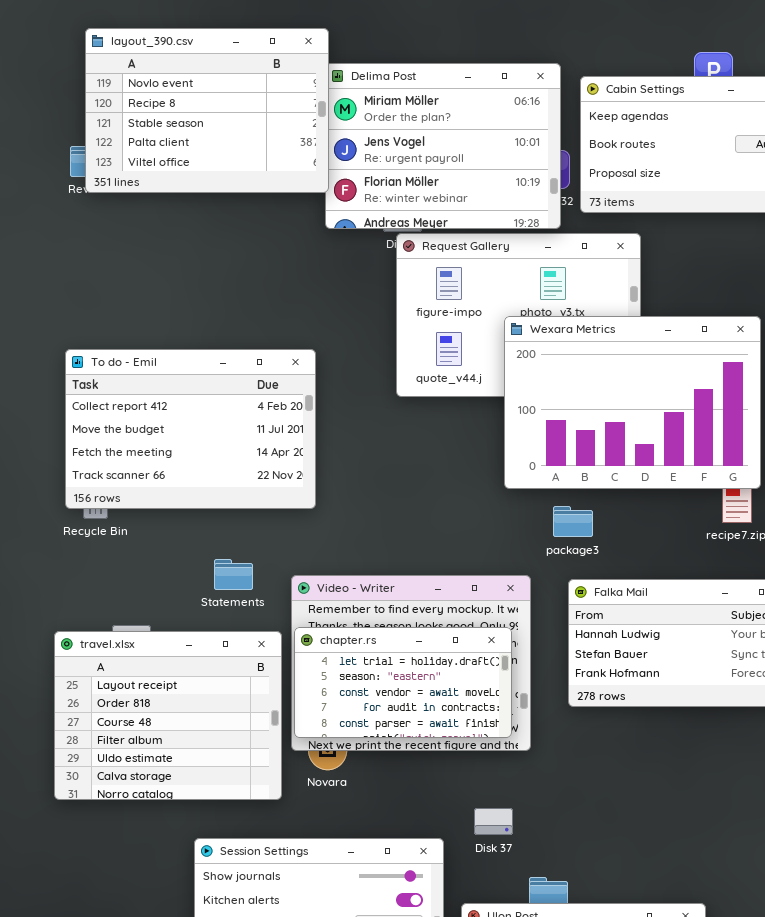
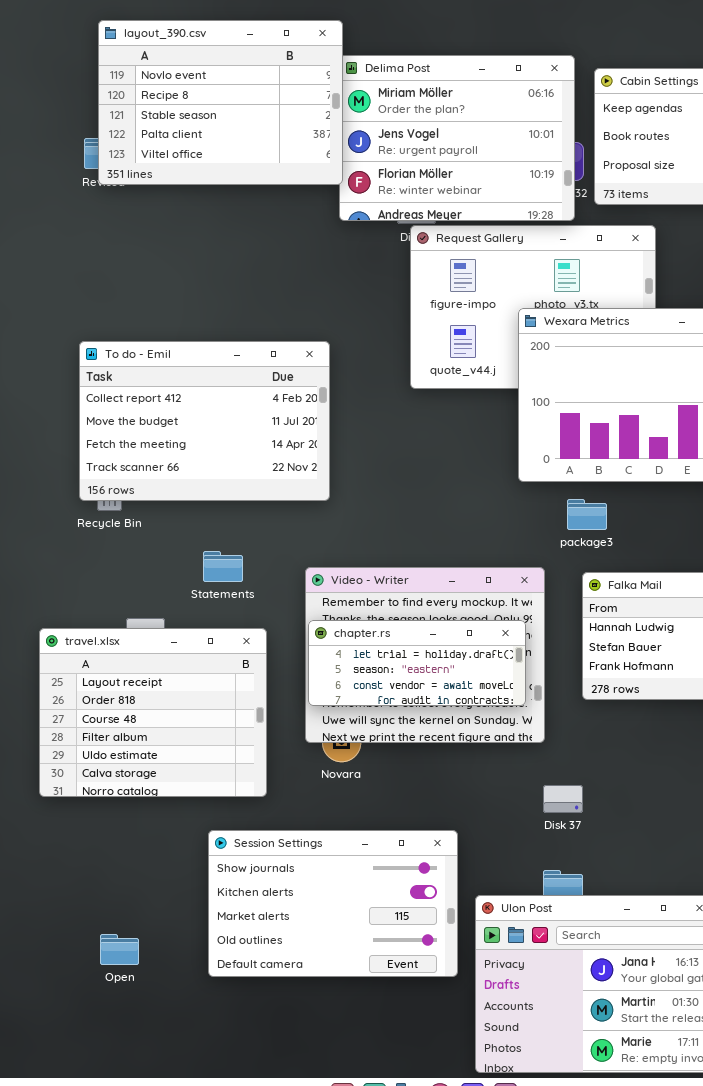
Statements: [214,559,253,590] -> [203,551,243,582], moved
chapter.rs: [294,627,512,738] -> [308,620,526,706], resized
travel.xlsx: [54,631,282,800] -> [39,628,267,797], moved
Disk 37: [474,808,513,835] -> [543,785,583,813], moved

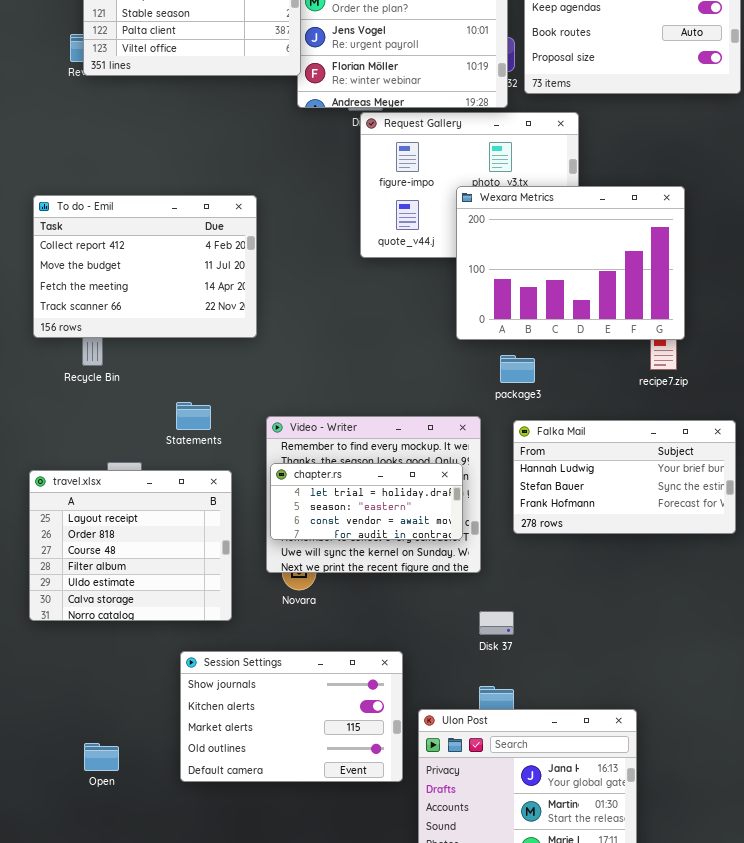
To do - Emil: [79,341,330,501] -> [33,195,257,338], moved

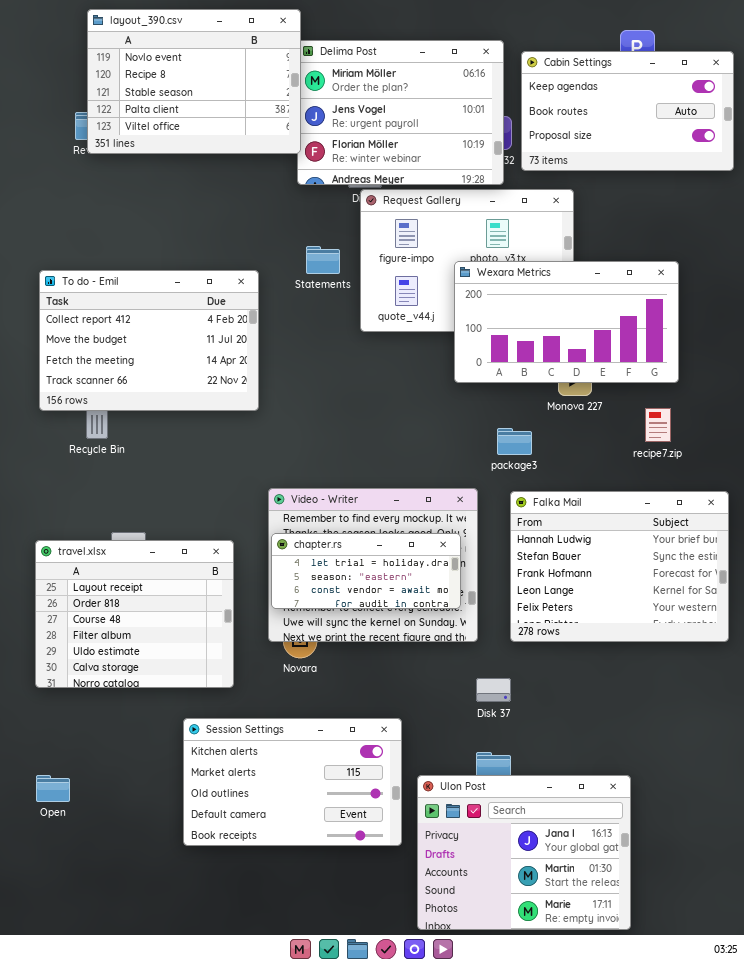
Wexara Metrics: [456,186,685,340] -> [454,261,679,383], resized
Statements: [176,402,211,430] -> [306,246,340,274], moved
Falka Mail: [513,420,736,534] -> [510,491,729,642], resized
Session Settings: [180,651,403,782] -> [183,718,402,846], scrolled down 1 row
Open: [84,743,119,771] -> [36,775,70,802], moved

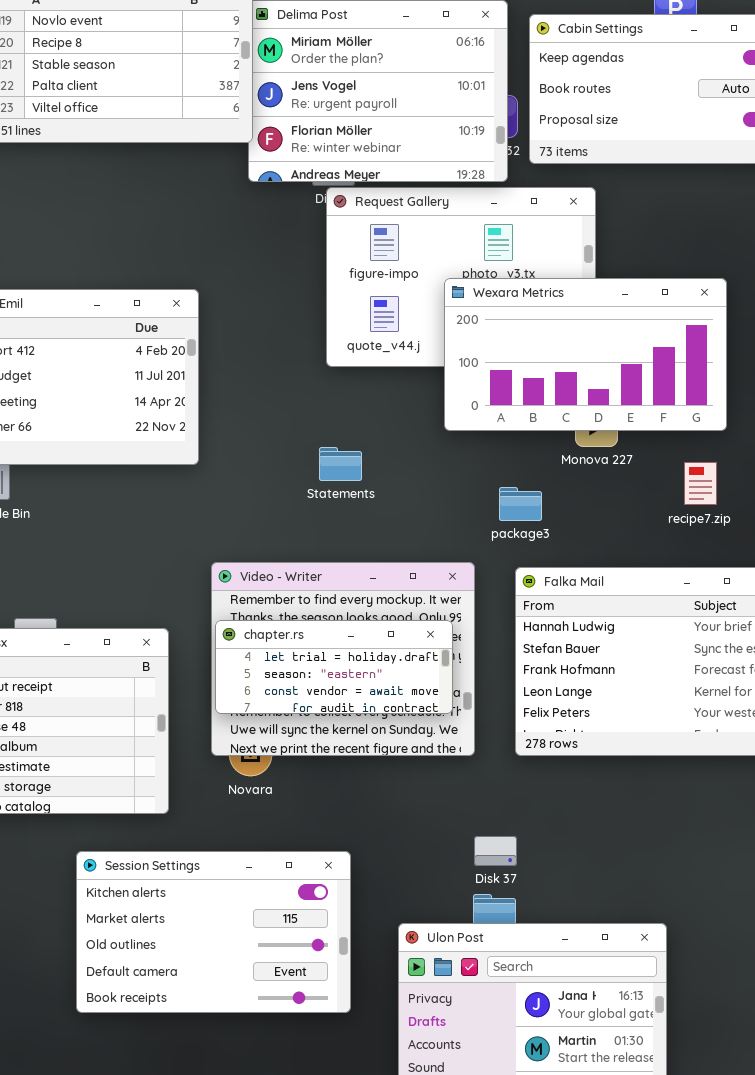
Statements: [306,246,340,274] -> [319,447,362,481], moved
Disk 37: [476,678,511,702] -> [474,836,517,866], moved
Session Settings: [183,718,402,846] -> [76,851,351,1013], moved

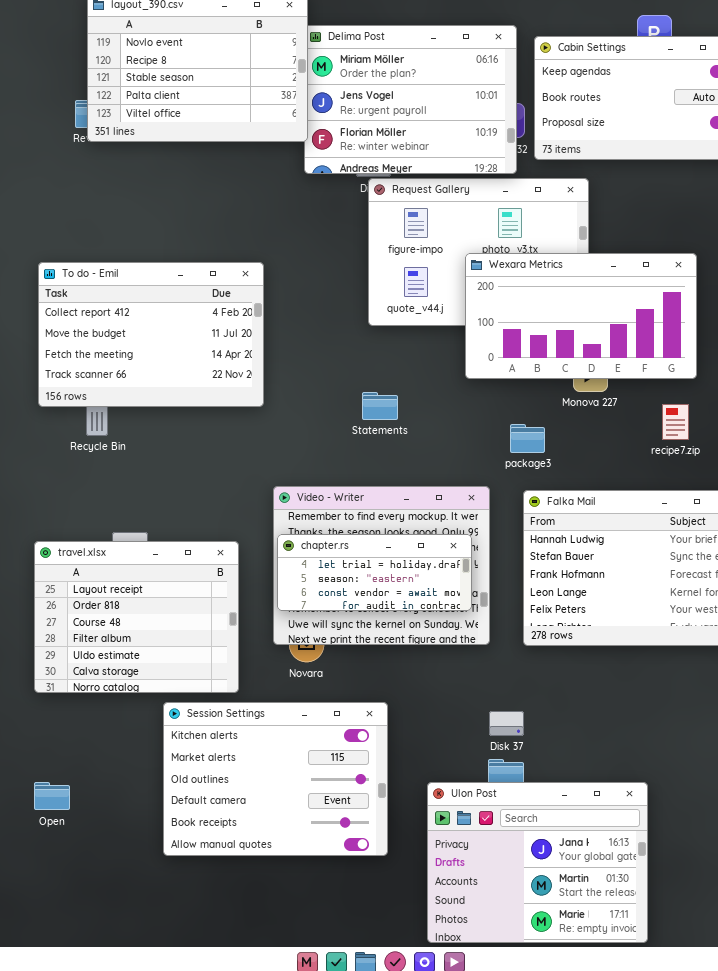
Session Settings: [76,851,351,1013] -> [163,702,388,856], resized

